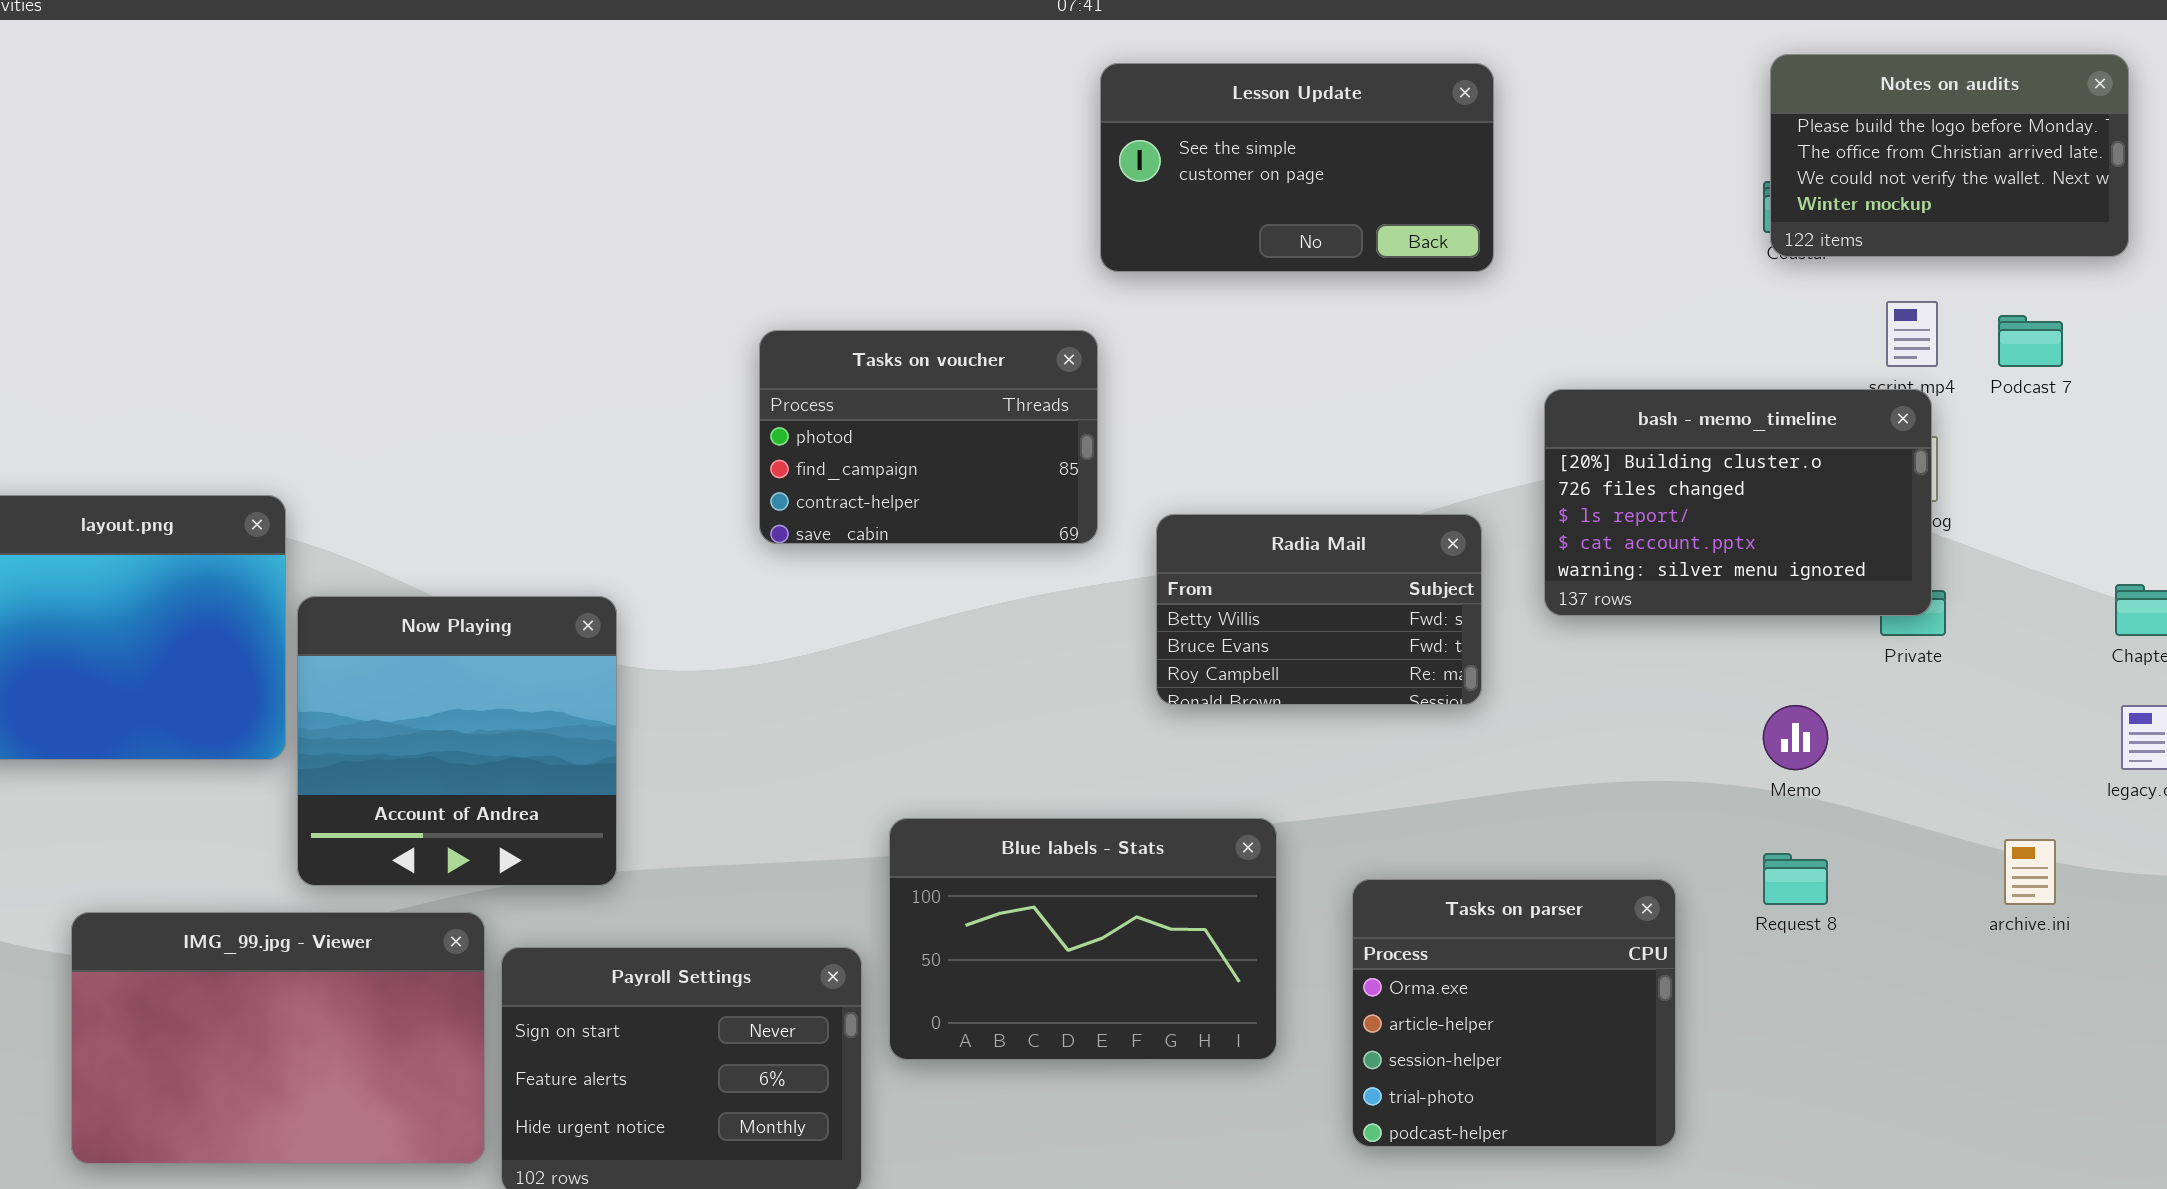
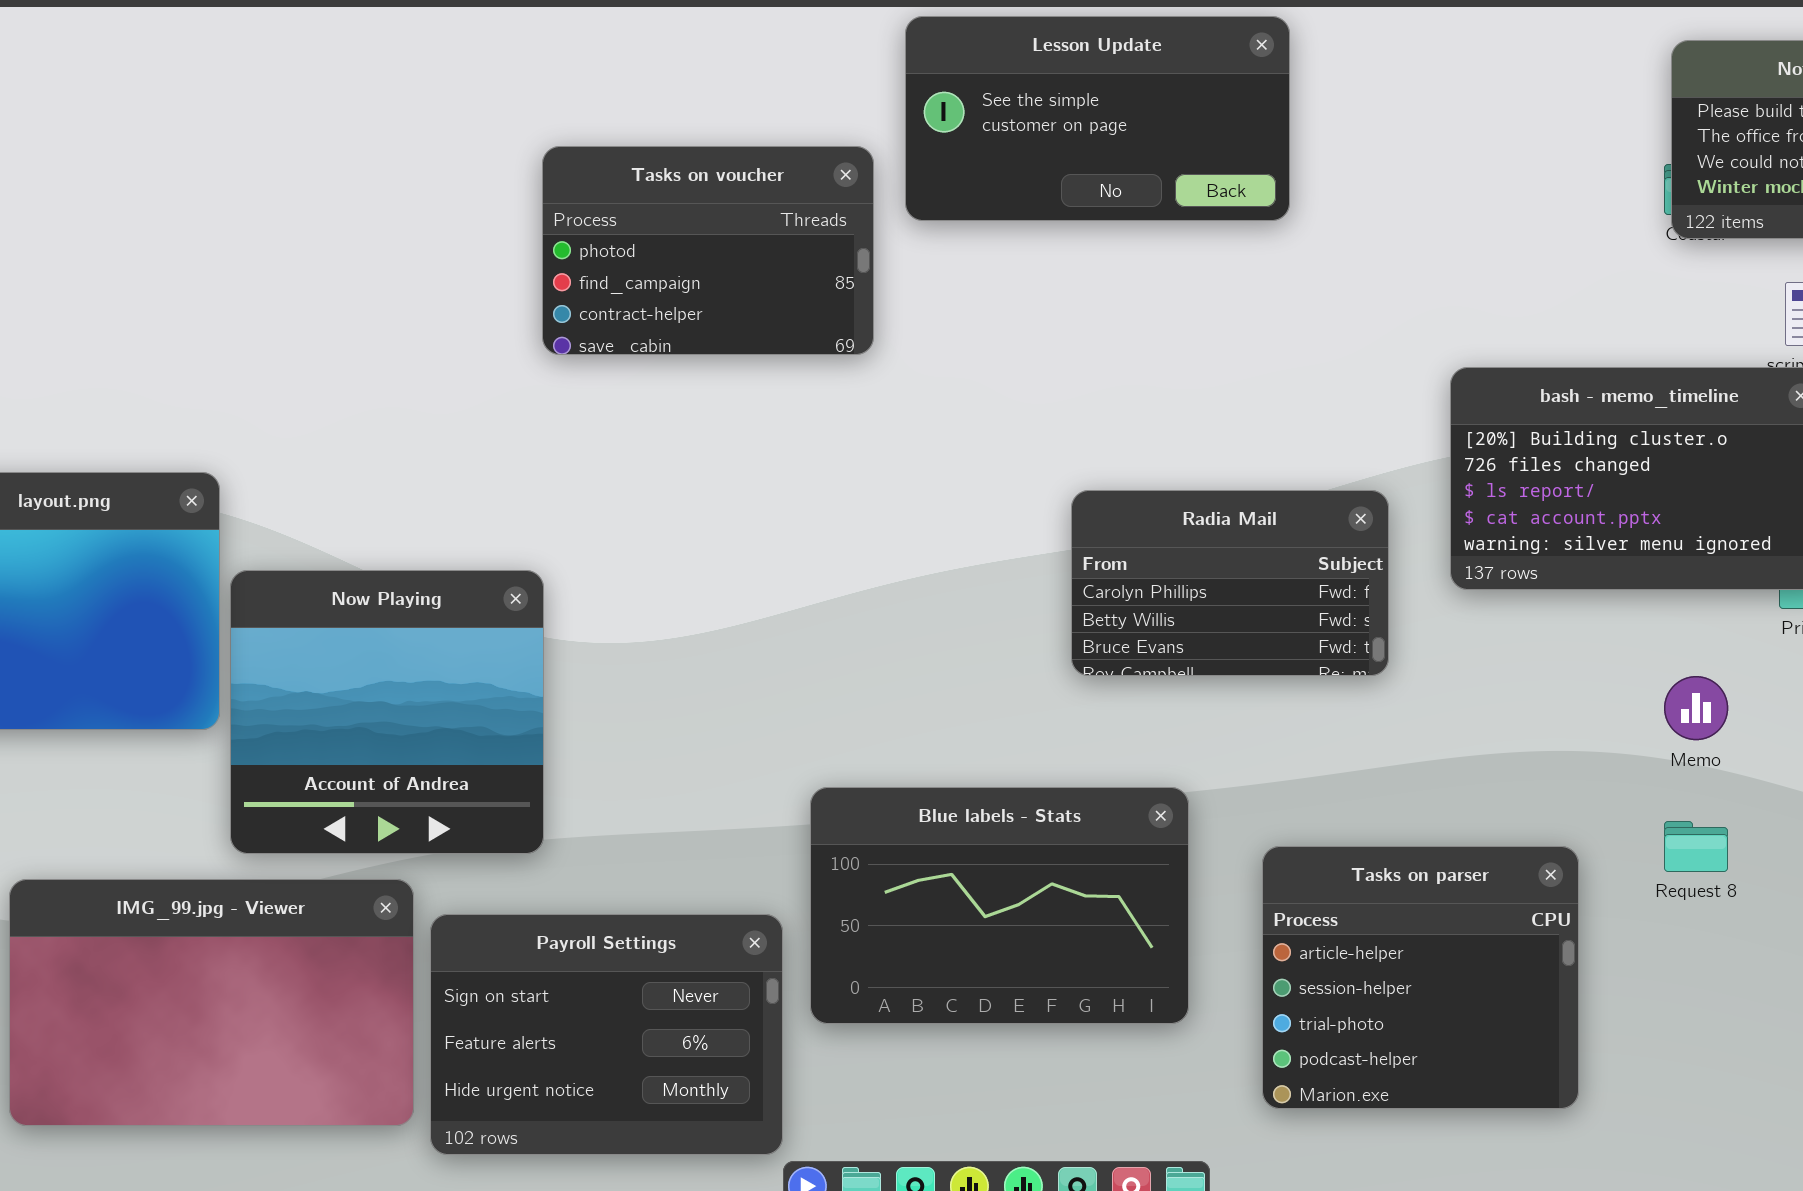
Lesson Update: [1100,63,1494,272] -> [905,16,1290,221], moved
Tasks on voucher: [759,330,1098,544] -> [542,146,874,355], moved
Radia Mail: [1156,514,1482,705] -> [1071,490,1389,676], scrolled up 1 row
Tasks on parser: [1352,879,1676,1147] -> [1262,846,1579,1109], scrolled down 1 row

